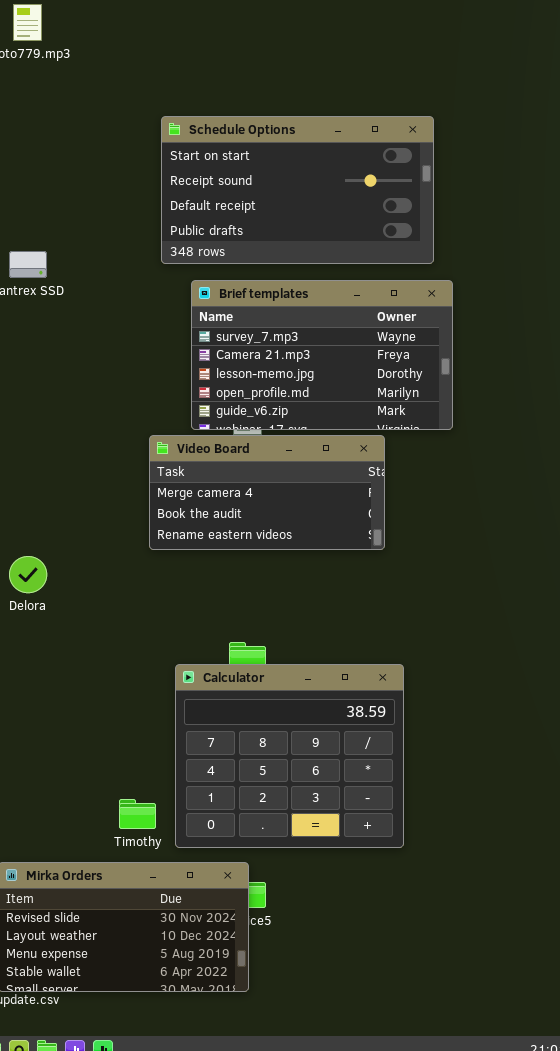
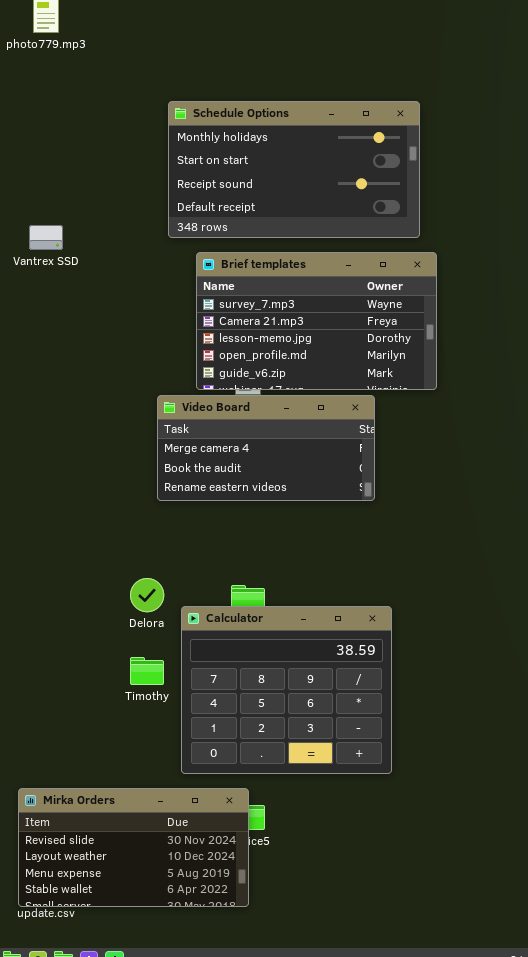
Schedule Options: [161,116,434,264] -> [168,101,420,238], scrolled up 1 row
Delora: [9,556,47,593] -> [130,578,164,612], moved
Timothy: [119,799,156,829] -> [130,657,164,685], moved

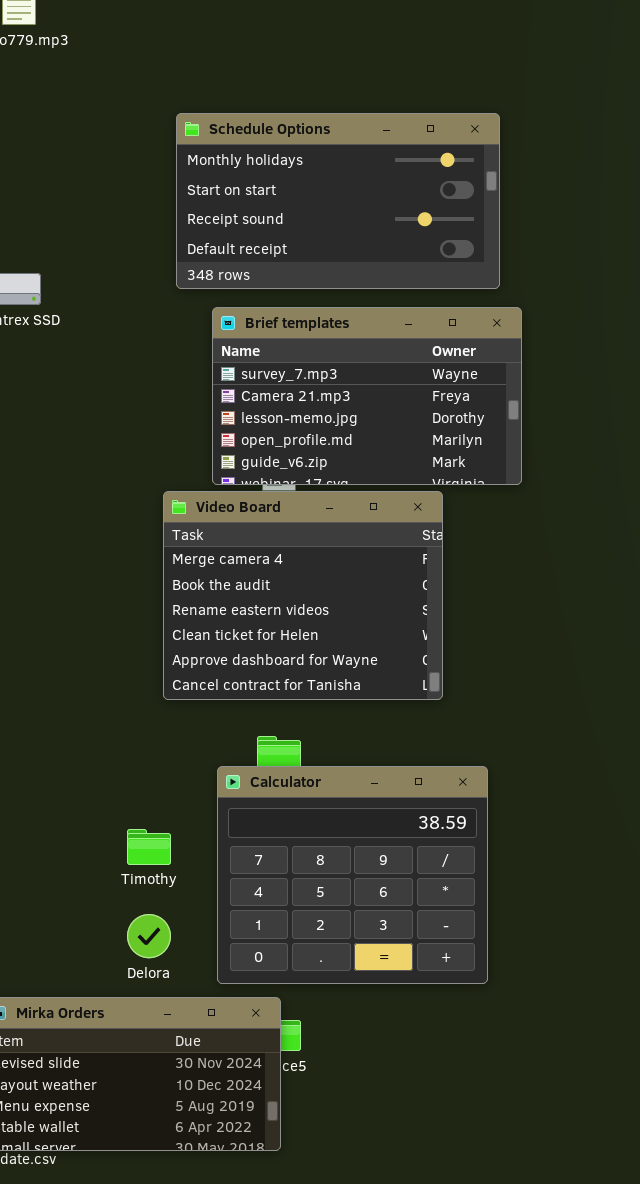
Video Board: [157,395,375,501] -> [163,491,443,700], resized
Delora: [130,578,164,612] -> [127,914,171,958], moved
Calculator: [181,606,392,774] -> [217,766,488,984], moved

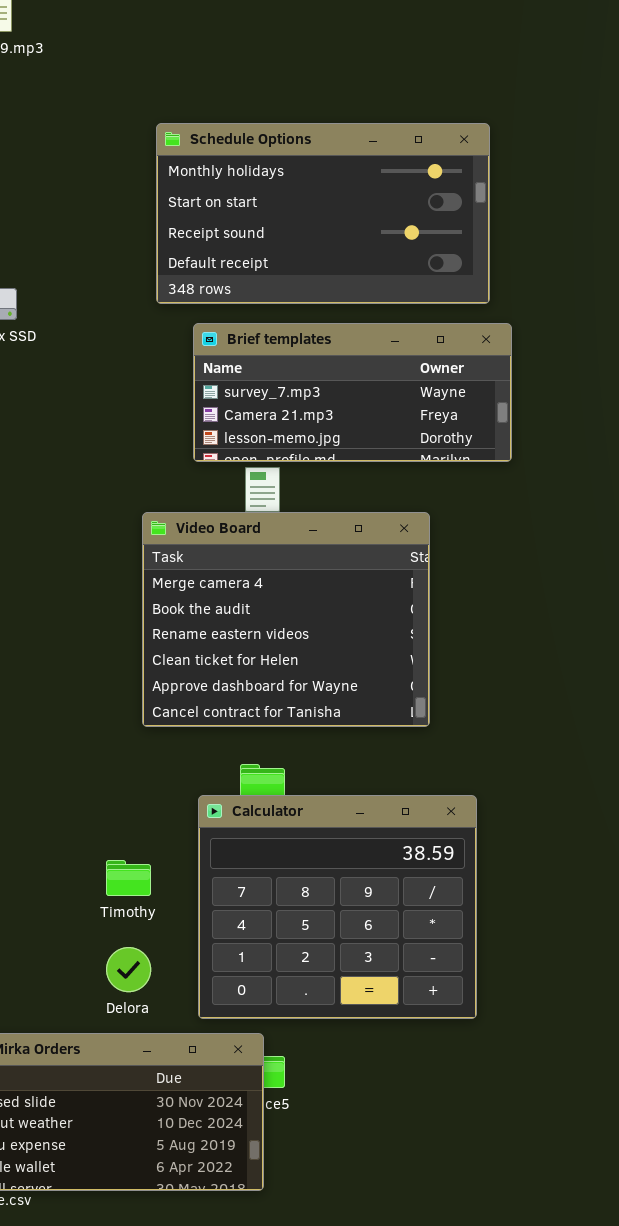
Brief templates: [212,307,522,485] -> [193,323,512,462], resized

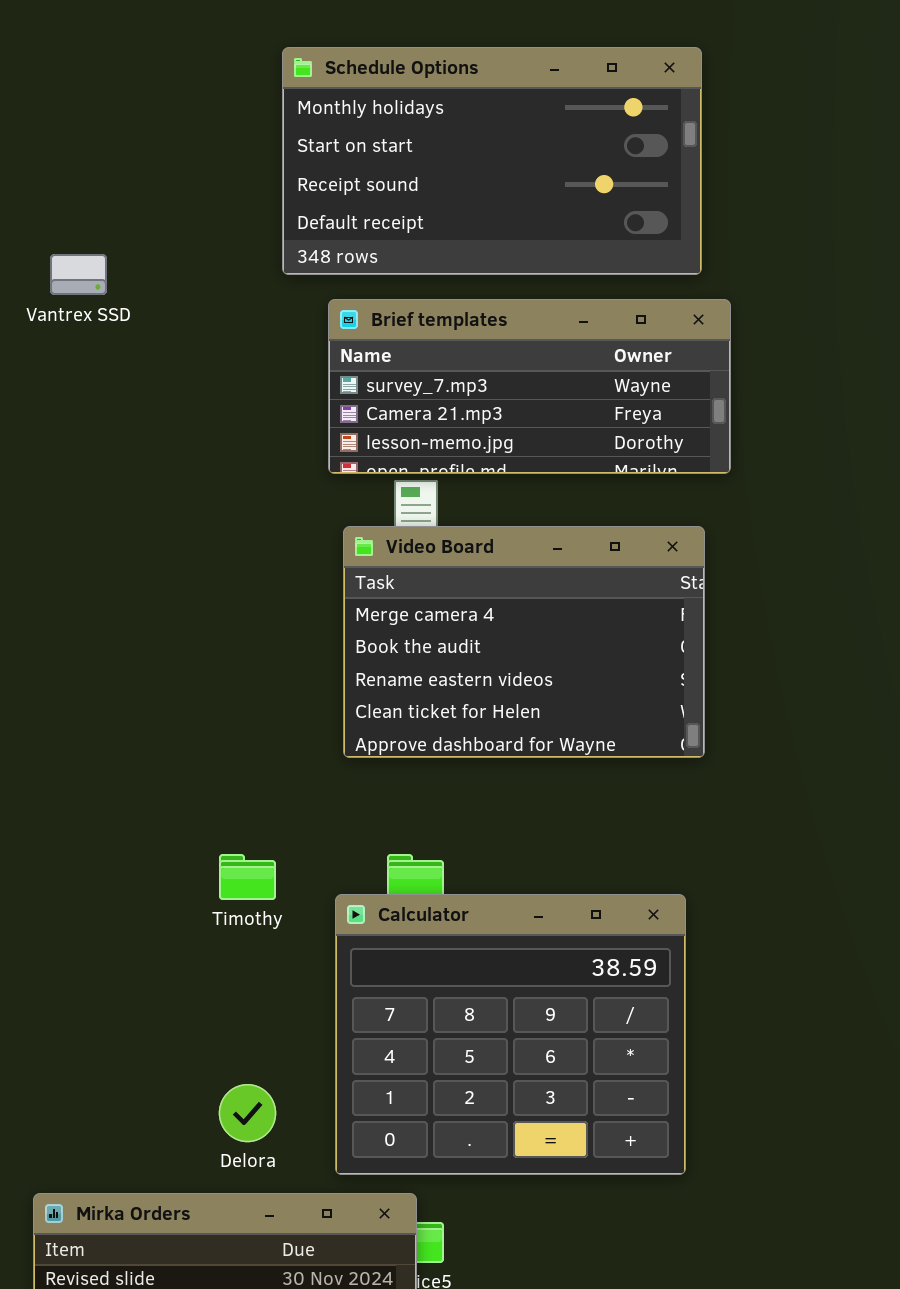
Video Board: [142,512,430,727] -> [343,526,705,758], moved, resized
Timothy: [106,860,151,896] -> [219,854,276,900], moved

